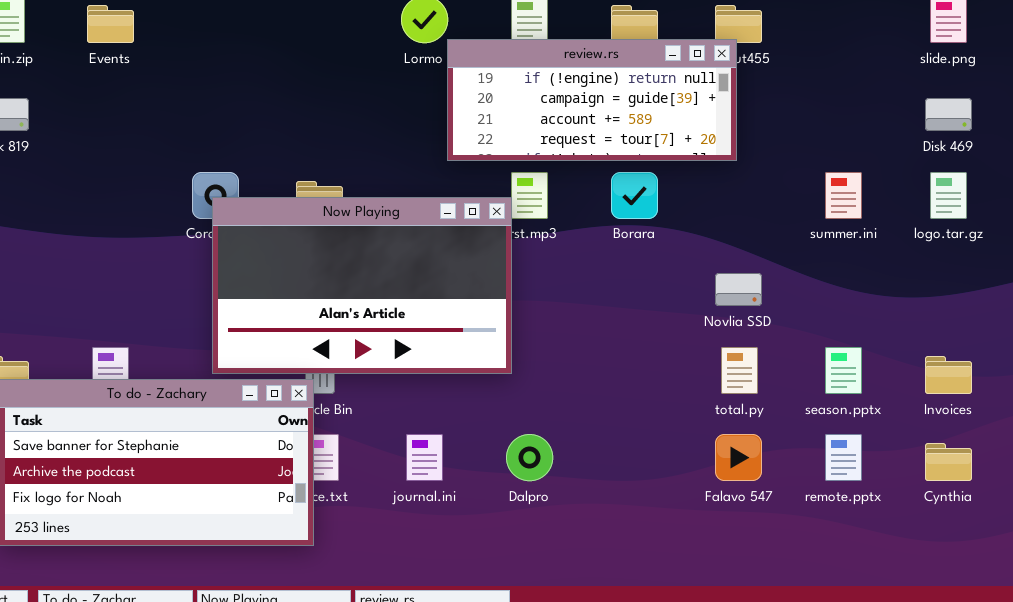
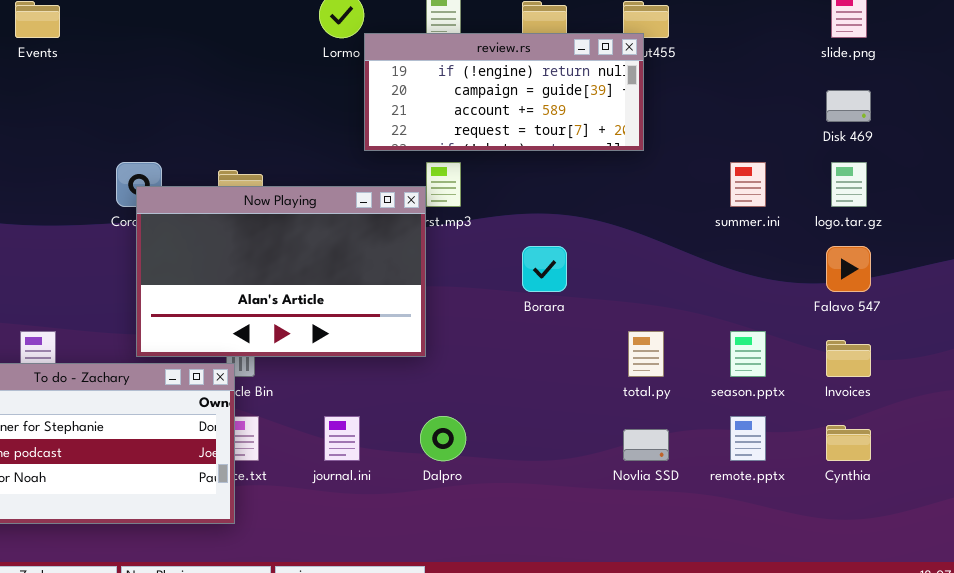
Borara: [611,172,658,219] -> [522,246,567,292], moved
Novlia SSD: [715,273,762,306] -> [623,429,669,461], moved
Falavo 547: [715,434,762,481] -> [826,246,871,292], moved

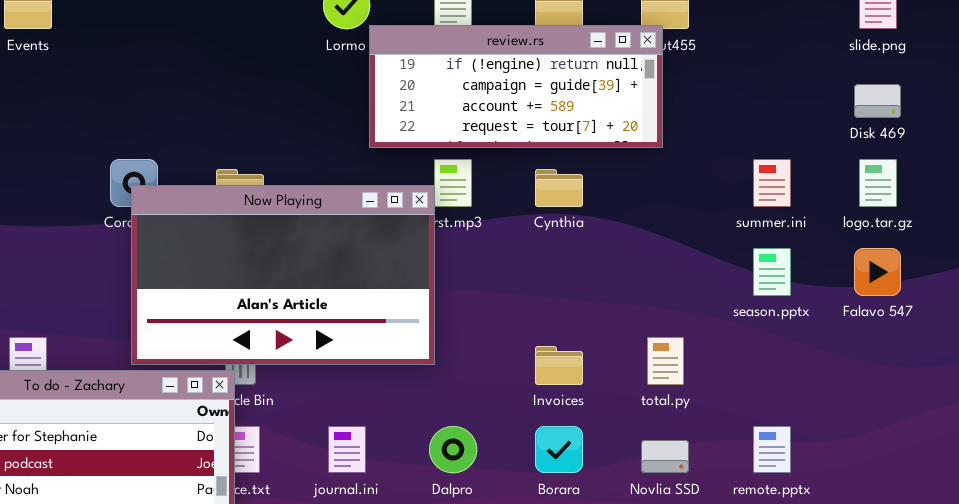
Borara: [522,246,567,292] -> [535,426,583,473], moved
season.pptx: [730,331,766,377] -> [753,248,791,296], moved
Invoices: [826,340,871,377] -> [535,346,583,385], moved
Cynthia: [826,425,871,461] -> [535,169,583,207], moved

